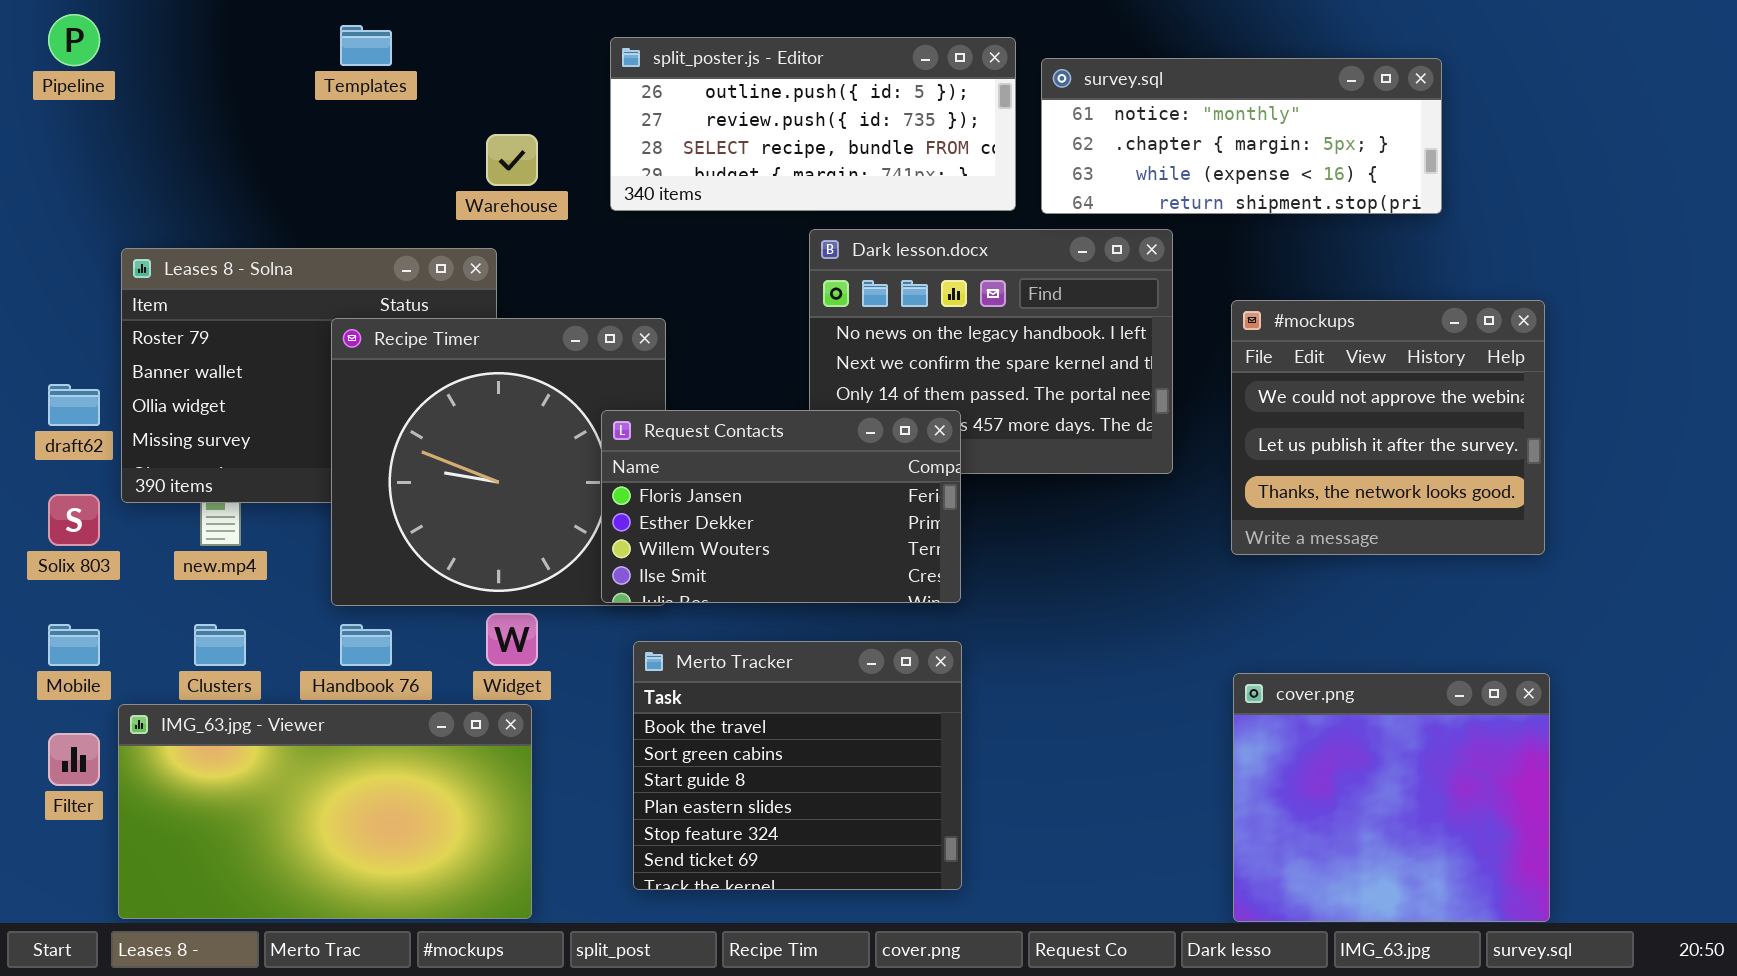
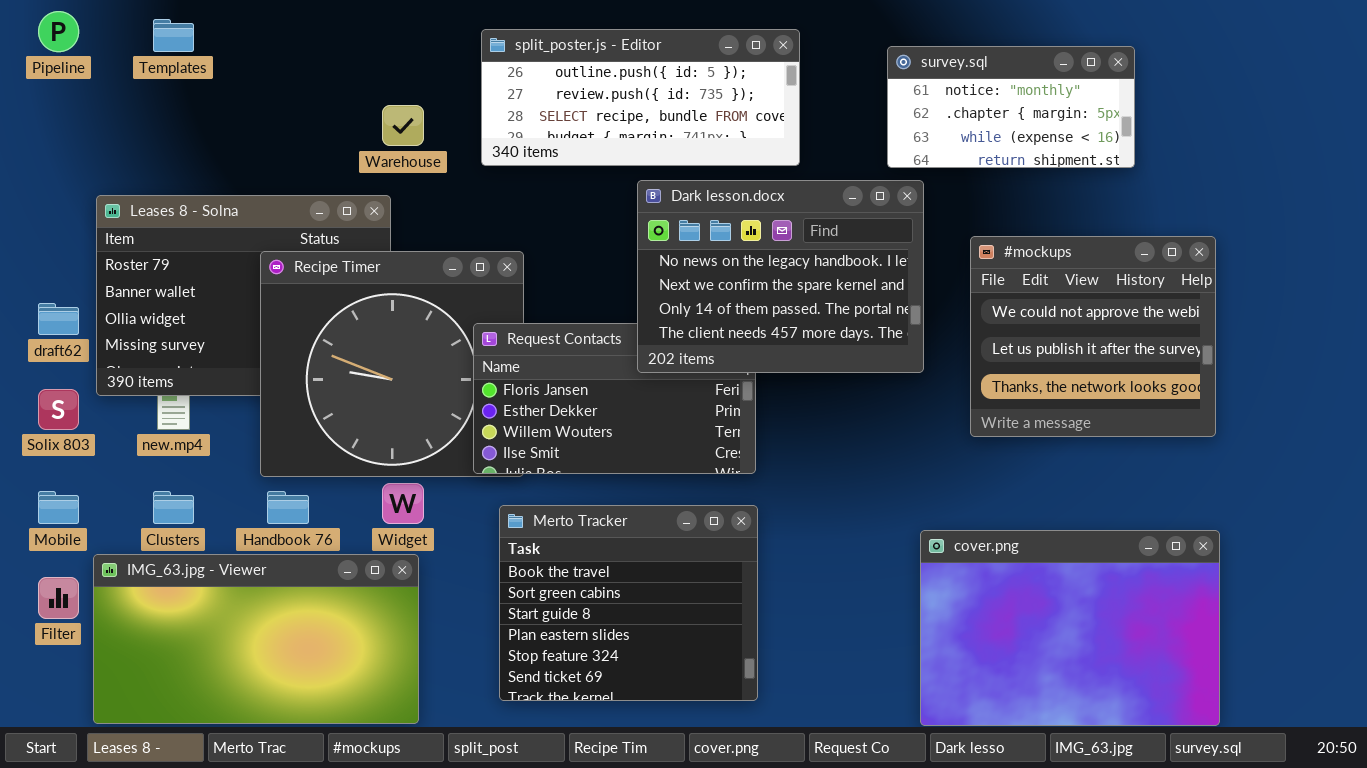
Templates: [340,25,392,66] -> [153,19,194,52], moved
survey.sql: [1041,58,1442,214] -> [887,46,1135,168], resized
Dark lesson.docx: [809,229,1173,474] -> [637,180,924,373], raised
cover.png: [1233,673,1550,922] -> [920,530,1220,726], resized

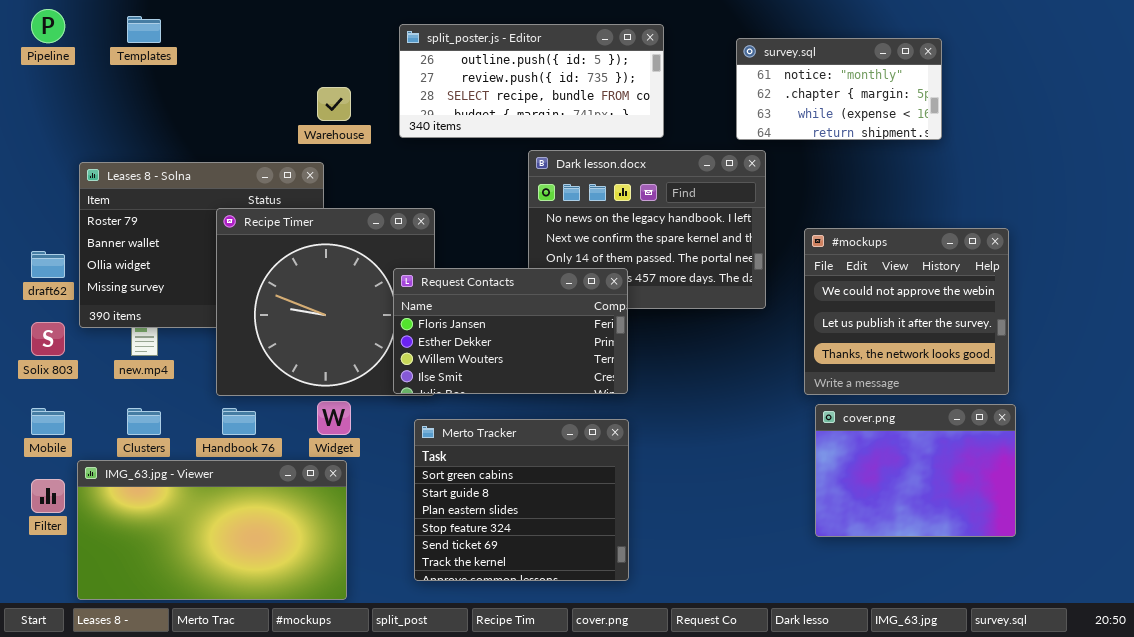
#mockups: [970,236,1216,437] -> [804,228,1009,395], moved
Request Contacts: [473,323,756,474] -> [393,268,628,394], raised
Merto Tracker: [499,505,758,701] -> [414,419,629,581], scrolled down 1 row
cover.png: [920,530,1220,726] -> [815,404,1016,537], moved, resized

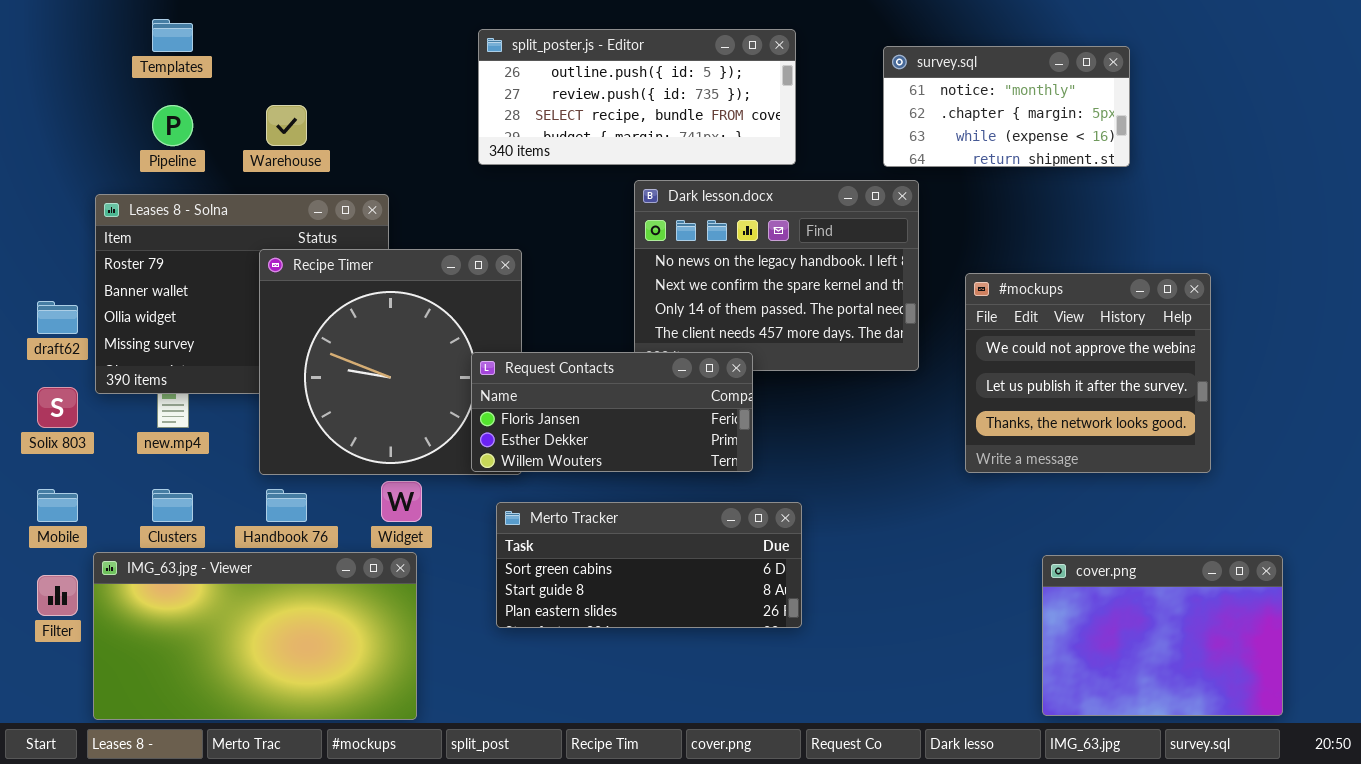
Pipeline: [31,9,65,43] -> [152,105,193,146], moved
Warehouse: [317,87,351,121] -> [266,105,307,146], moved
Request Contacts: [393,268,628,394] -> [471,352,753,472], resized
cover.png: [815,404,1016,537] -> [1042,555,1283,716], moved
Merto Tracker: [414,419,629,581] -> [496,502,802,628], resized

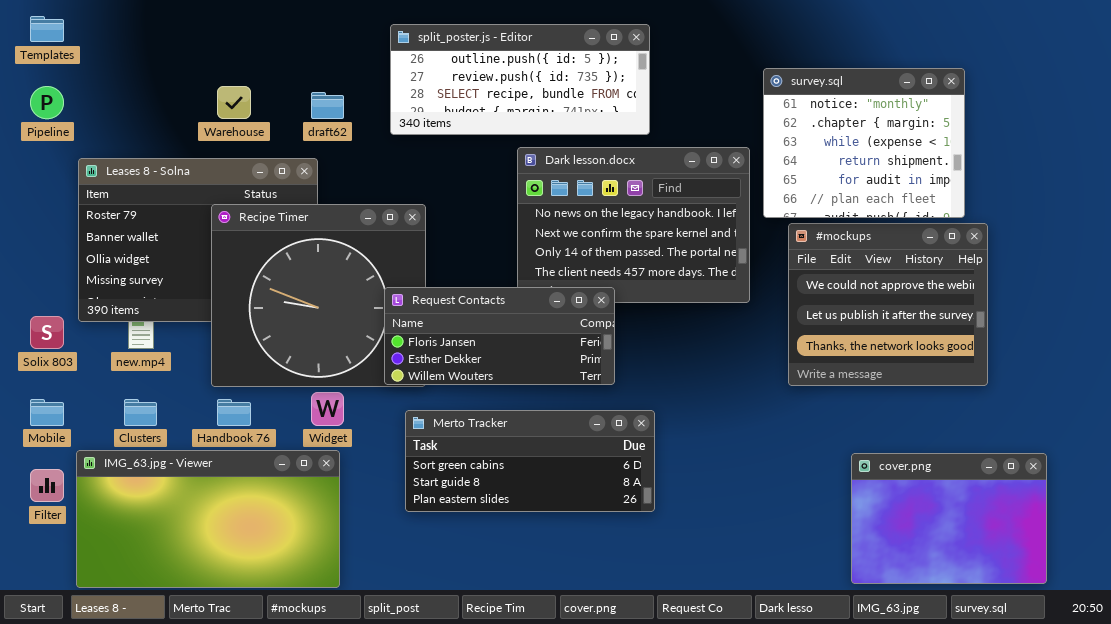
Templates: [152,19,193,52] -> [30,16,64,42], moved
survey.sql: [883,46,1130,167] -> [763,68,965,218], moved, resized
Pipeline: [152,105,193,146] -> [30,86,64,119], moved
draft62: [37,301,78,334] -> [311,92,344,119], moved

